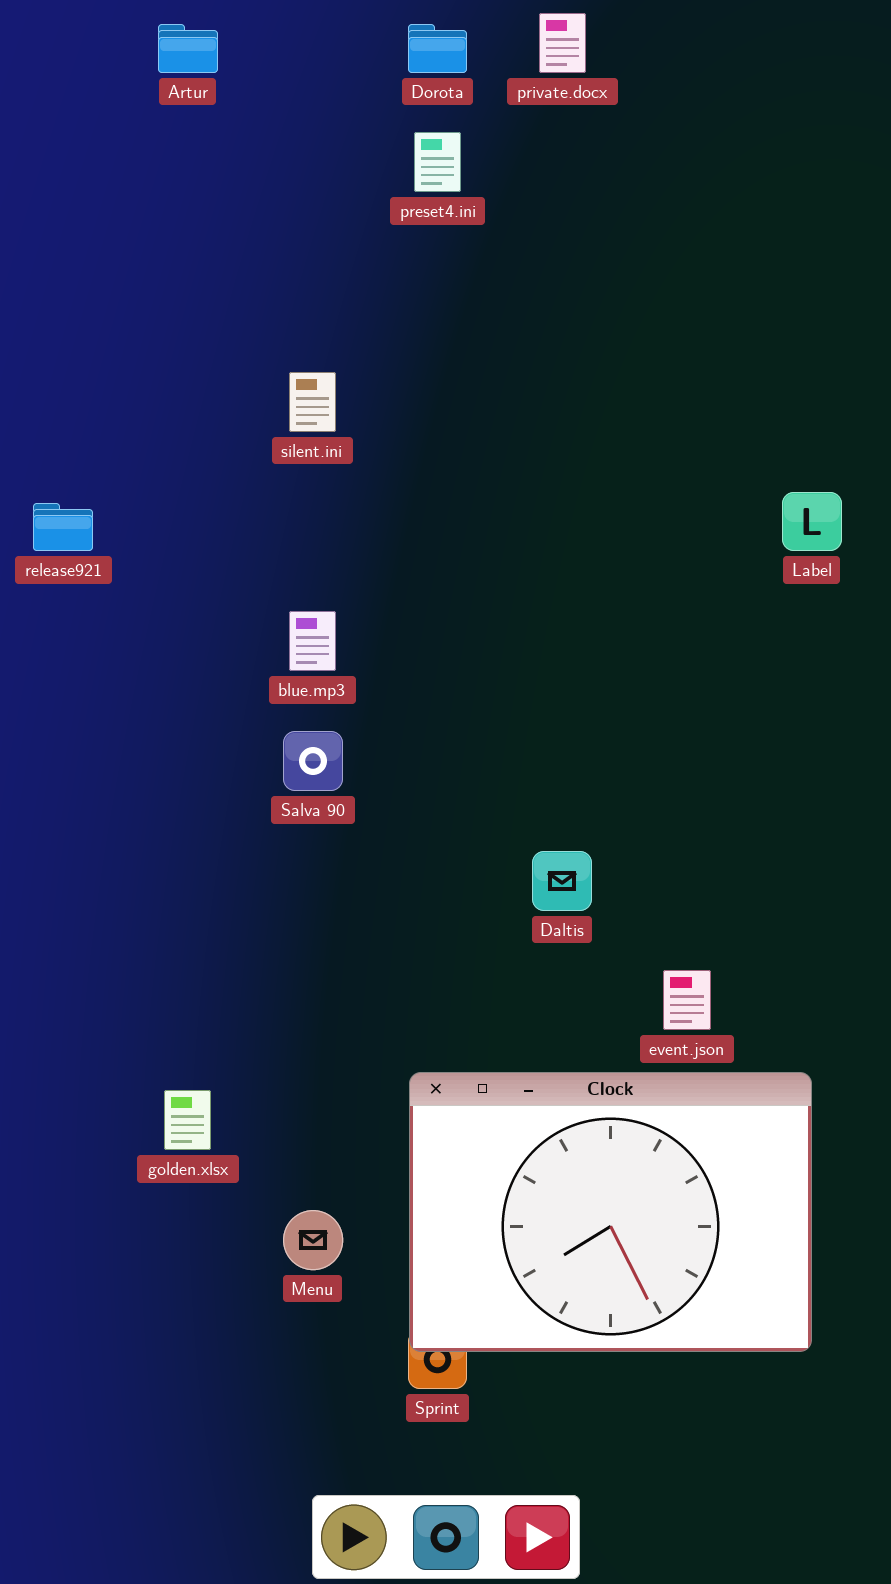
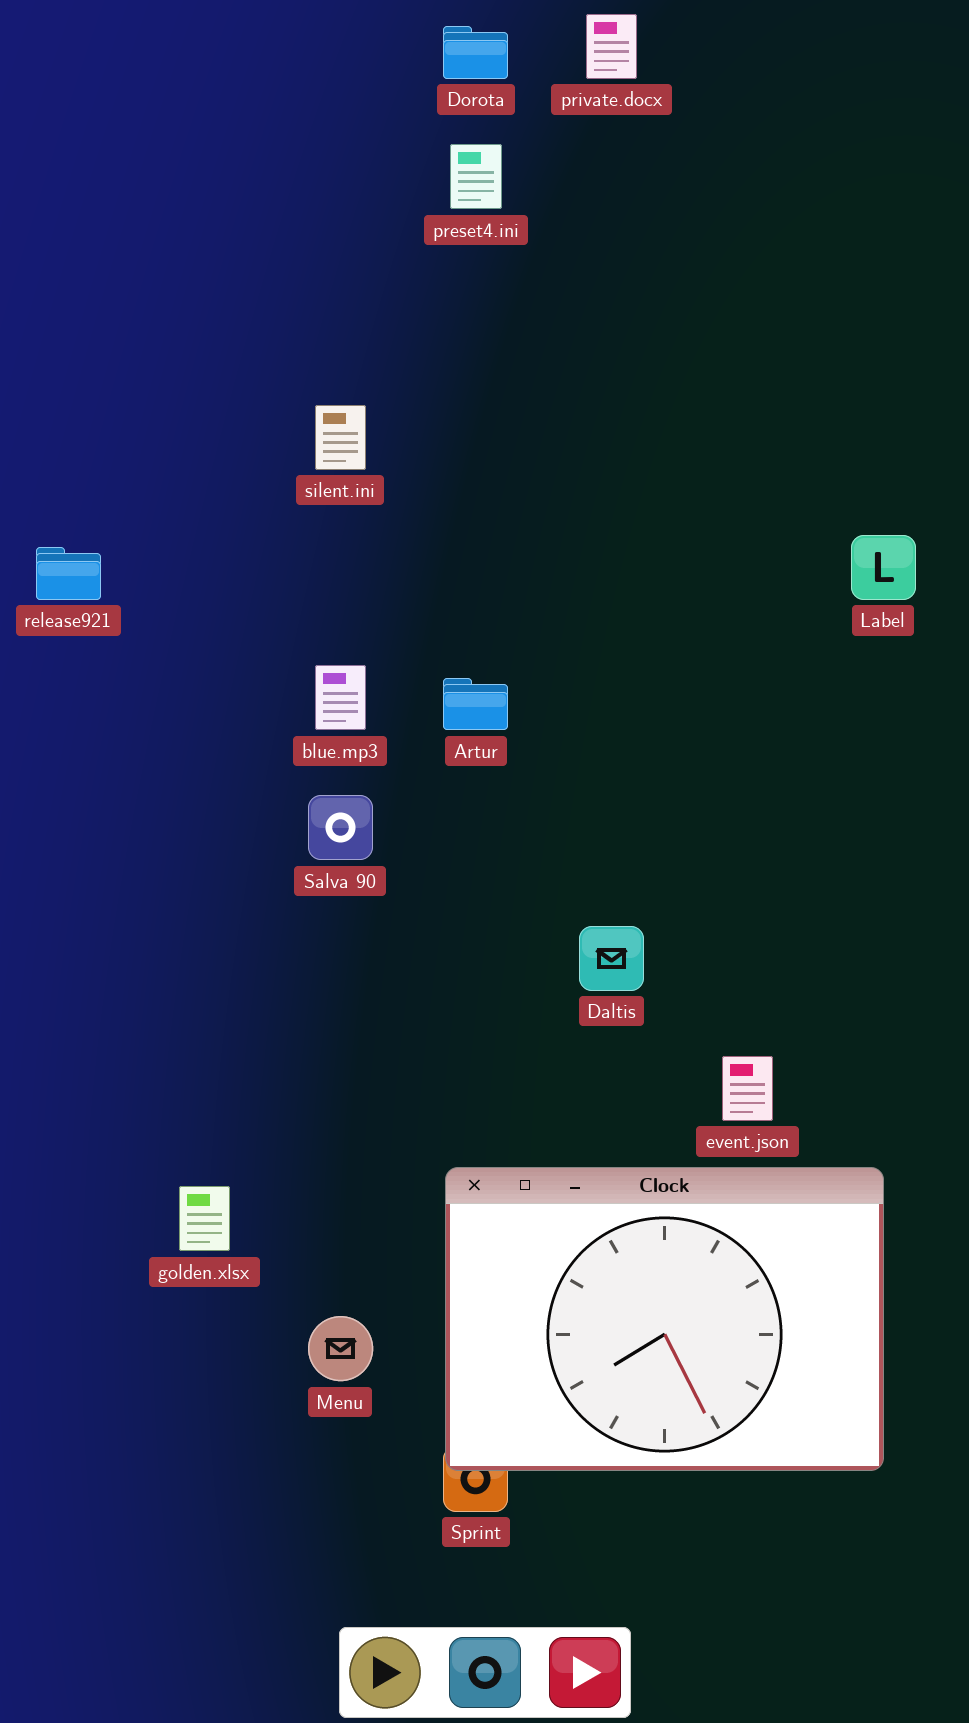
Artur: [158,24,218,73] -> [443,678,508,730], moved

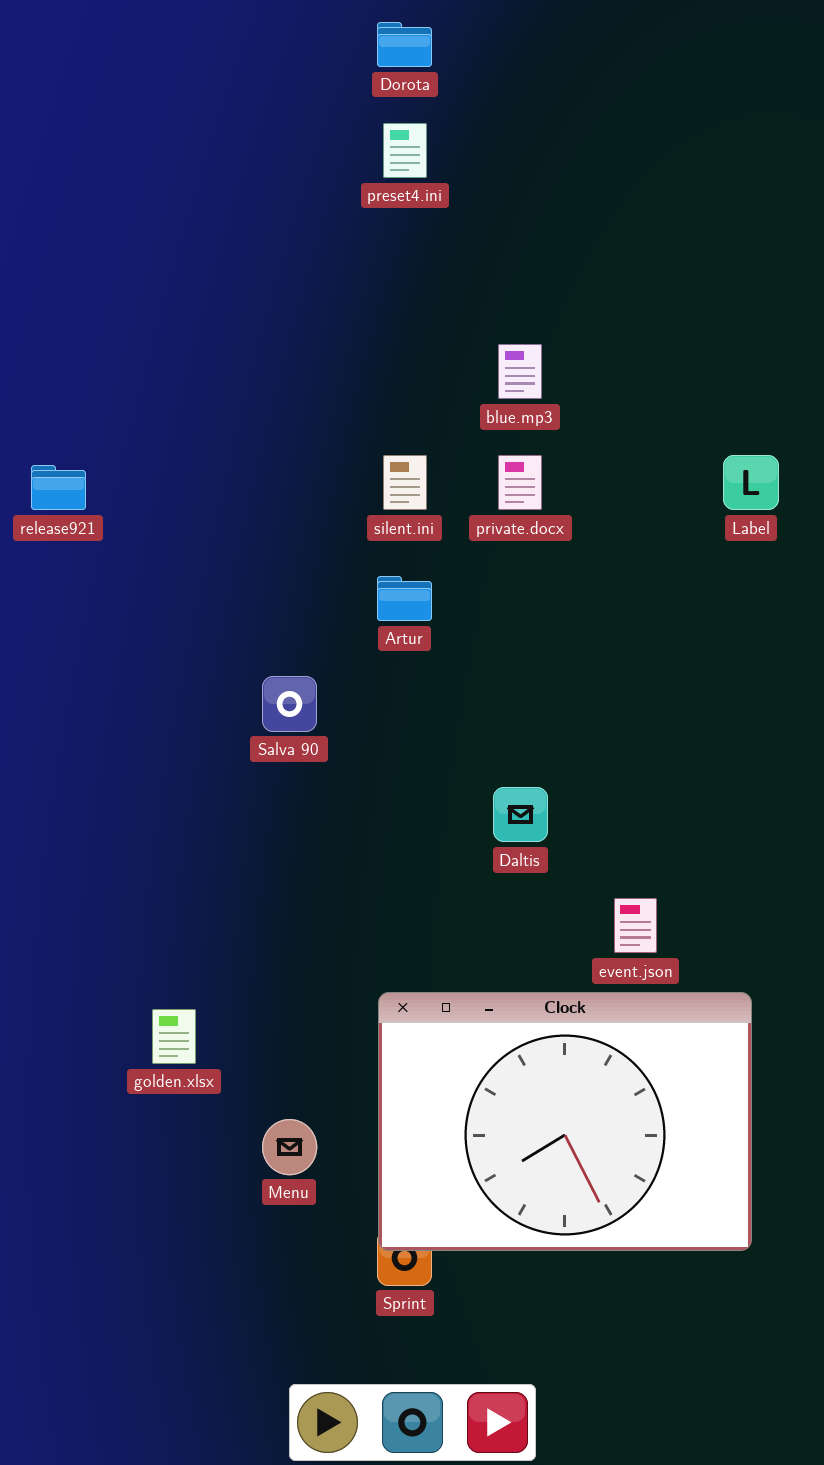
private.docx: [586,14,637,79] -> [498,455,542,510], moved
silent.ini: [315,405,366,470] -> [383,455,427,510], moved
blue.mp3: [315,665,366,730] -> [498,344,542,399], moved

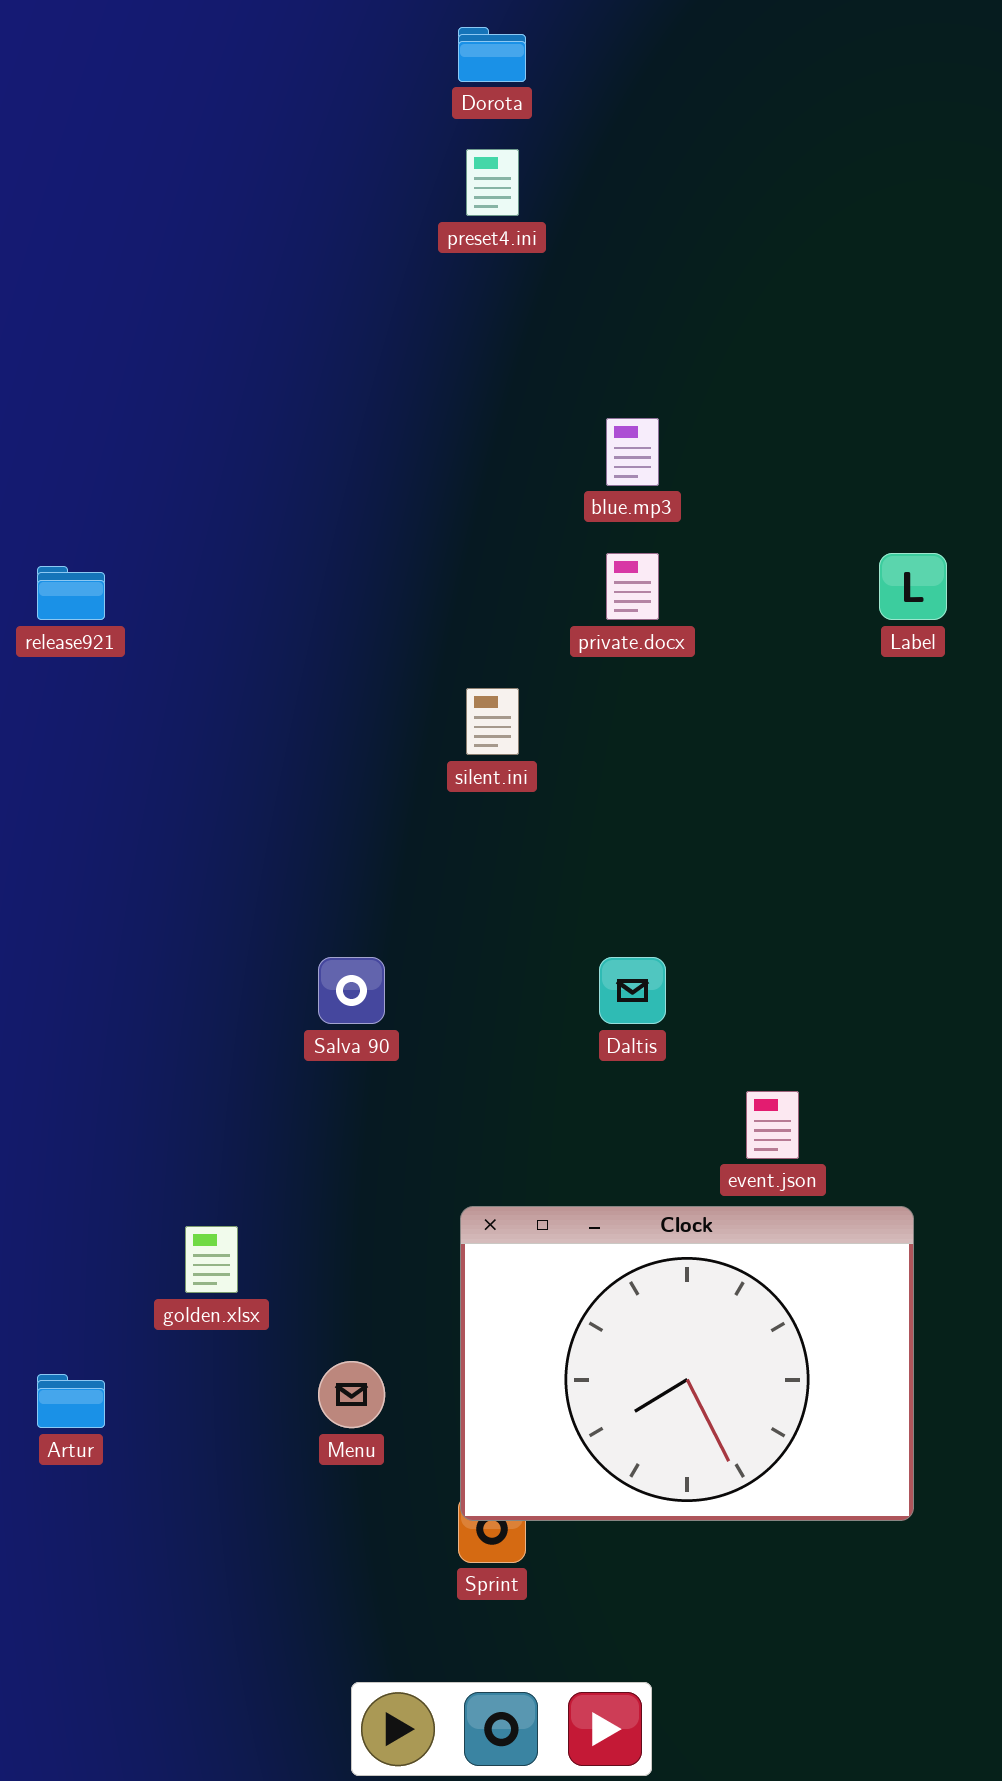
silent.ini: [383,455,427,510] -> [466,688,519,755], moved
Artur: [377,576,432,621] -> [37,1374,105,1428], moved
Salva 90: [262,676,317,732] -> [318,957,385,1024], moved

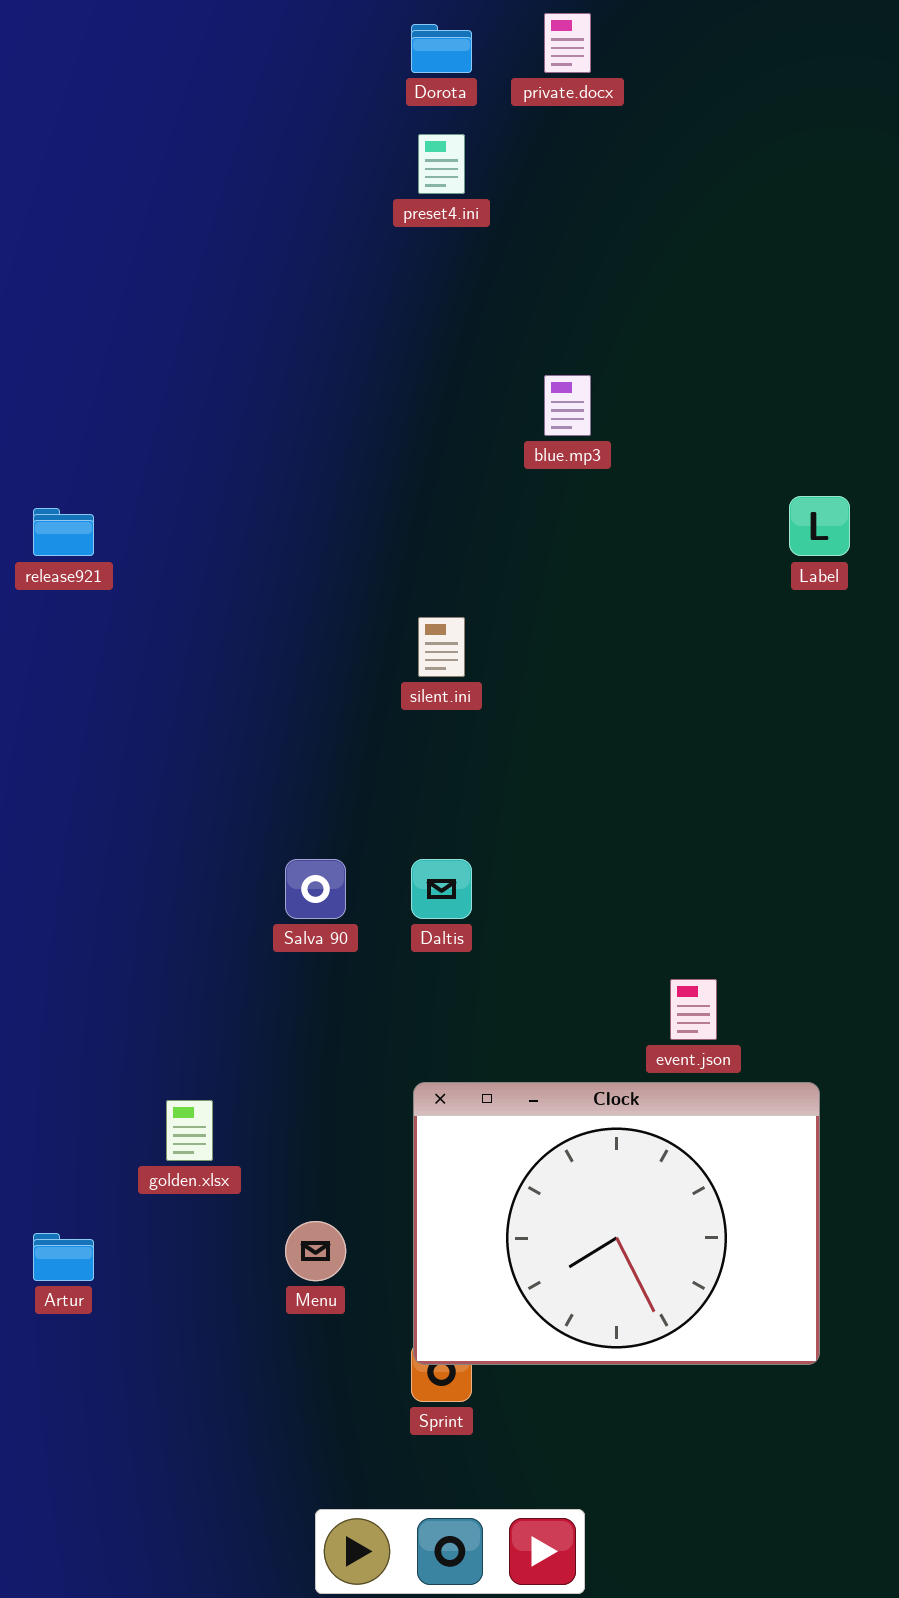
private.docx: [606,553,659,620] -> [544,13,591,73], moved
Daltis: [599,957,666,1024] -> [411,859,472,919], moved

